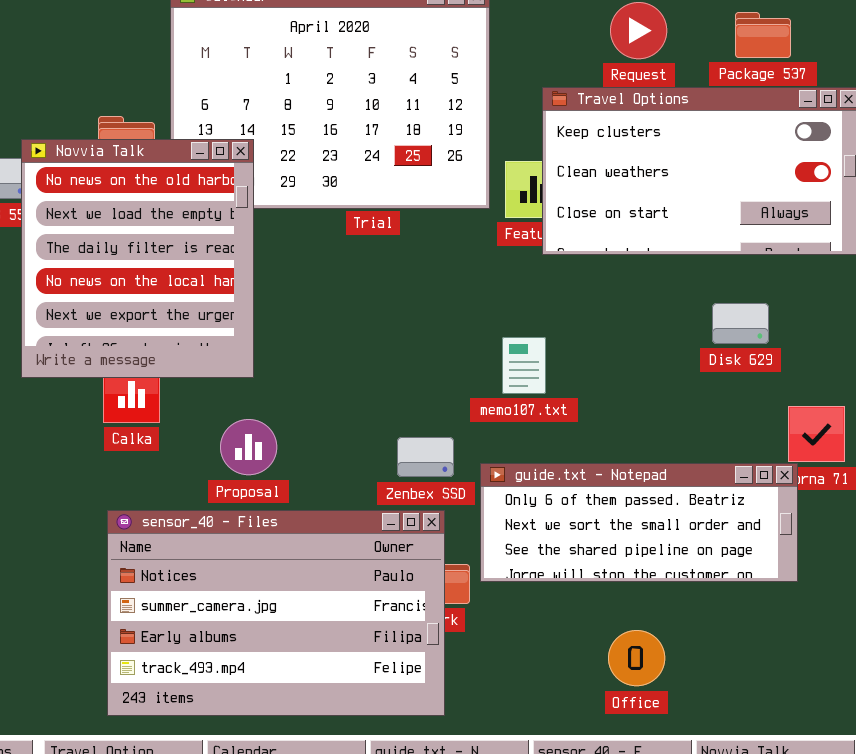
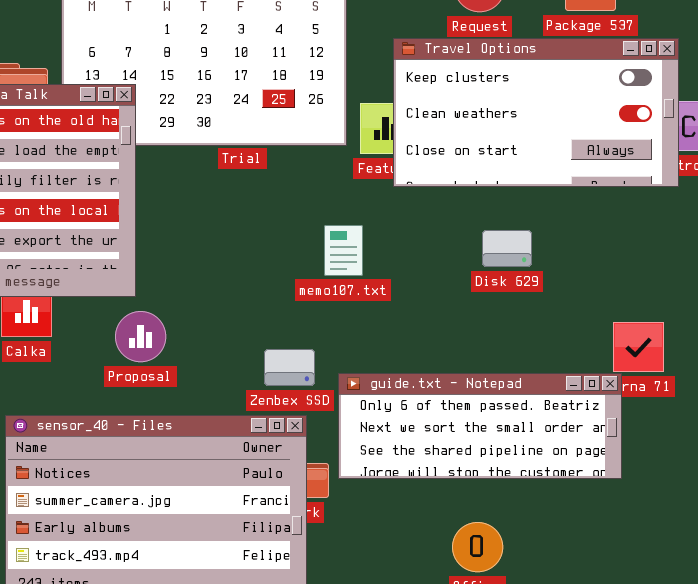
Disk 629: [712,303,769,344] -> [482,230,532,267], moved
memo107.txt: [502,337,546,394] -> [324,225,363,276], moved
Proposal: [220,419,277,475] -> [115,311,166,362], moved

